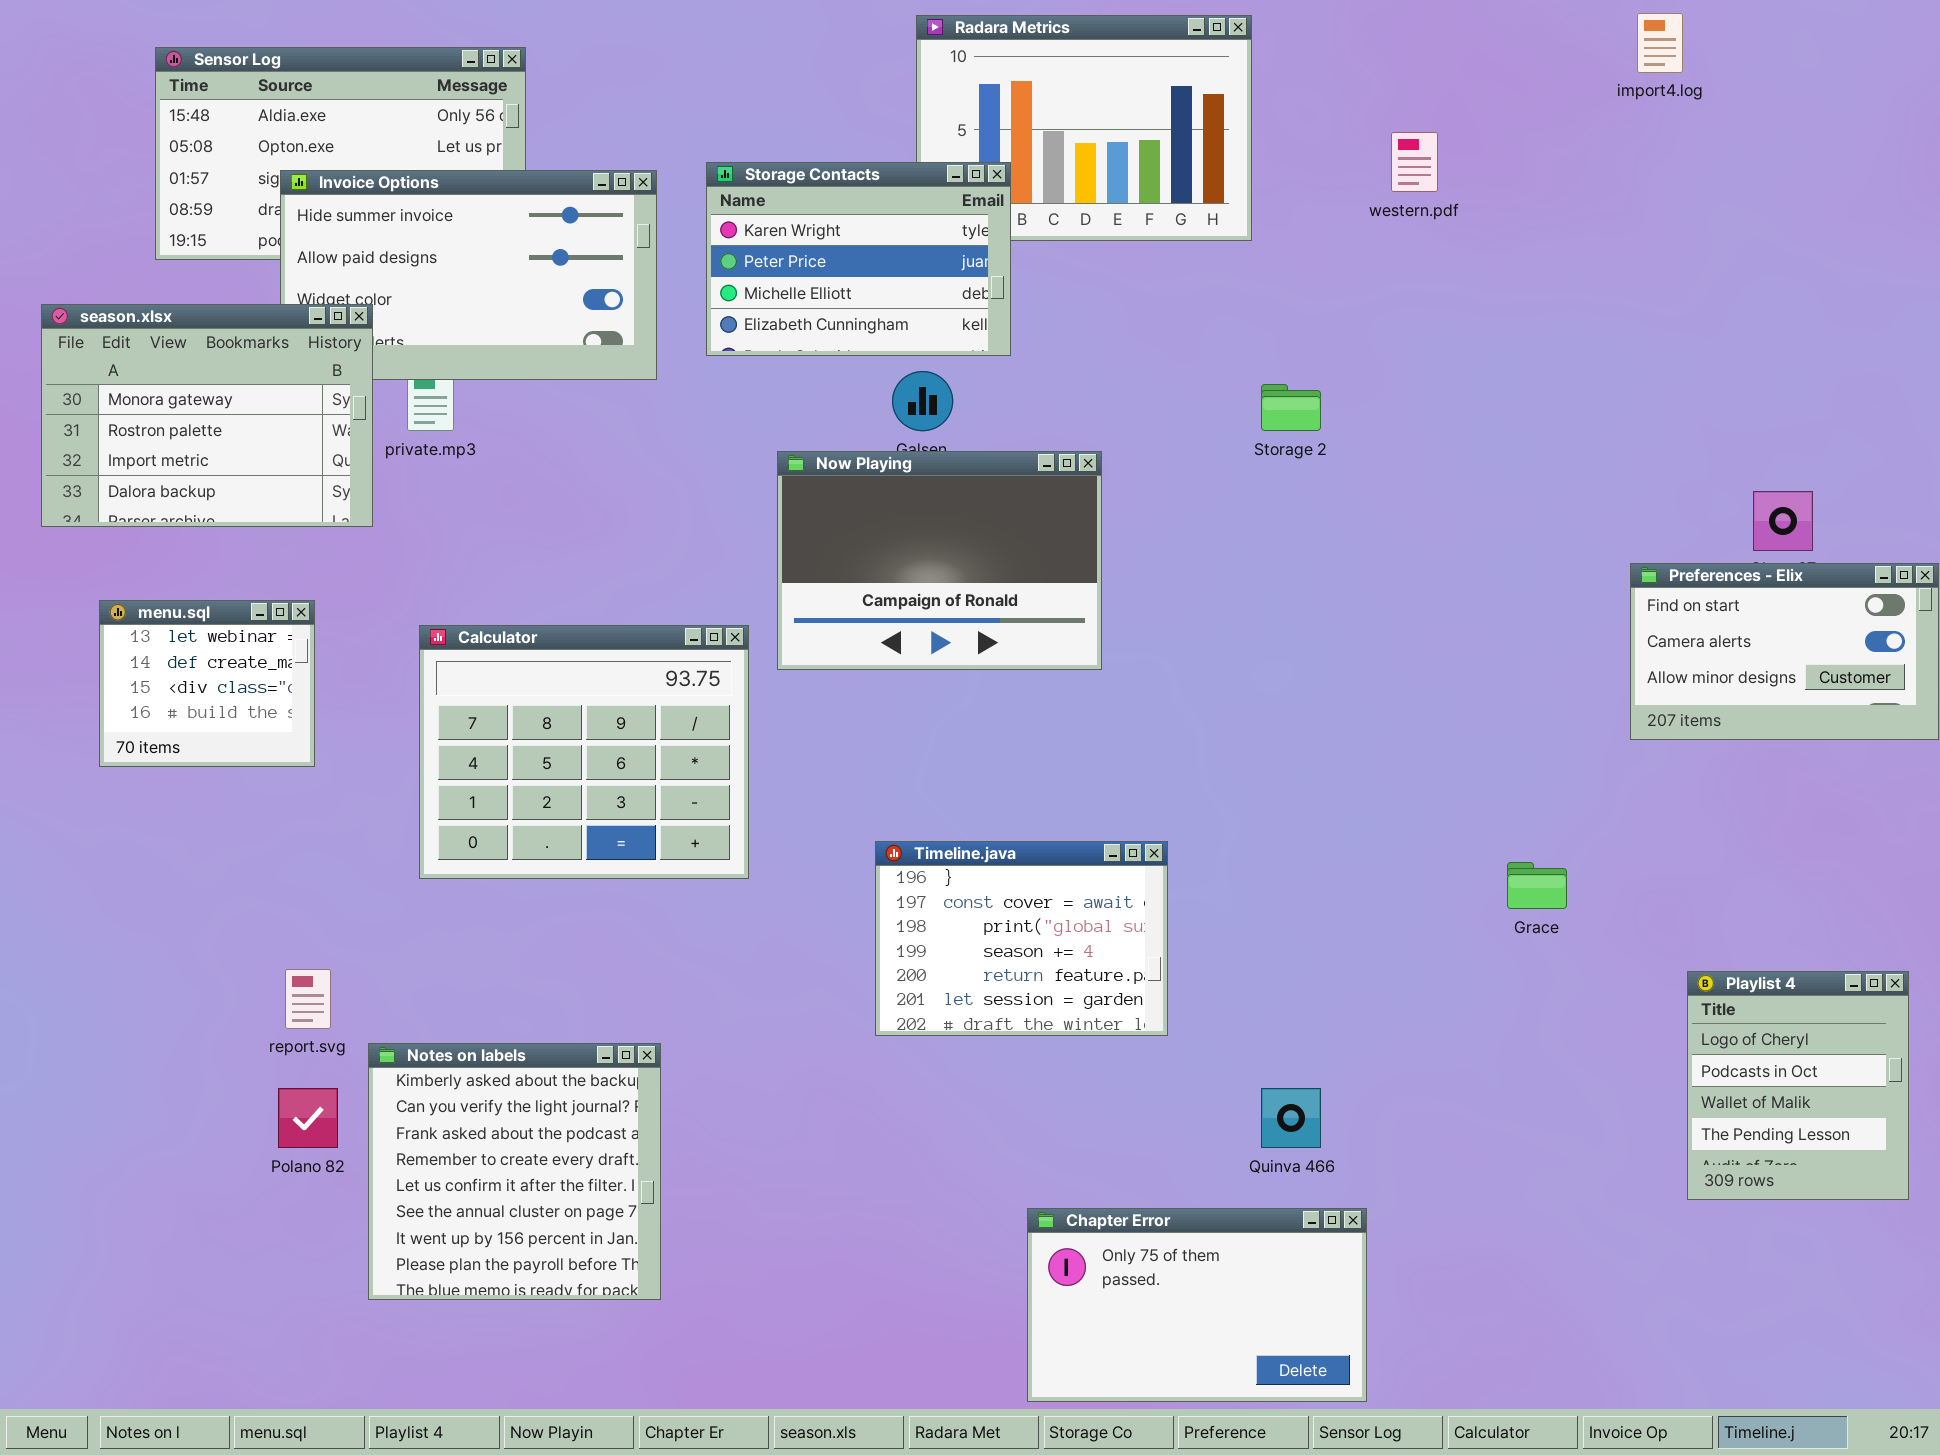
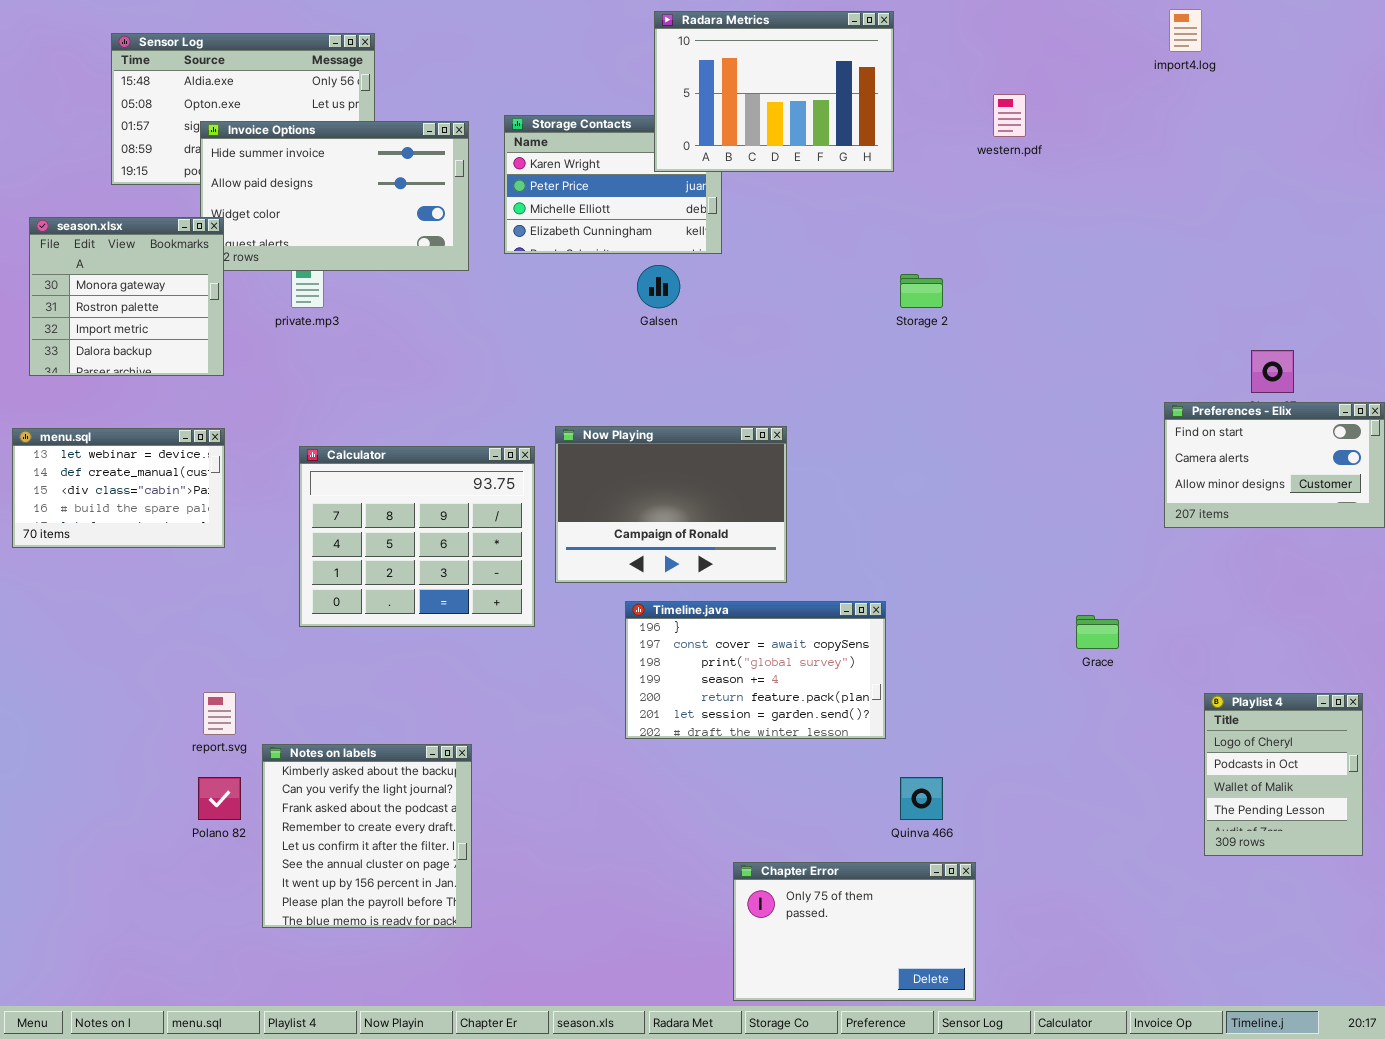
Radara Metrics: [916,15,1252,241] -> [654,11,894,172], raised
season.xlsx: [41,304,373,527] -> [29,217,224,376], resized
Now Playing: [777,451,1102,670] -> [555,426,787,583], moved
menu.sql: [99,600,315,767] -> [12,428,225,548], resized
Timeline.java: [875,841,1168,1036] -> [625,601,886,739], resized

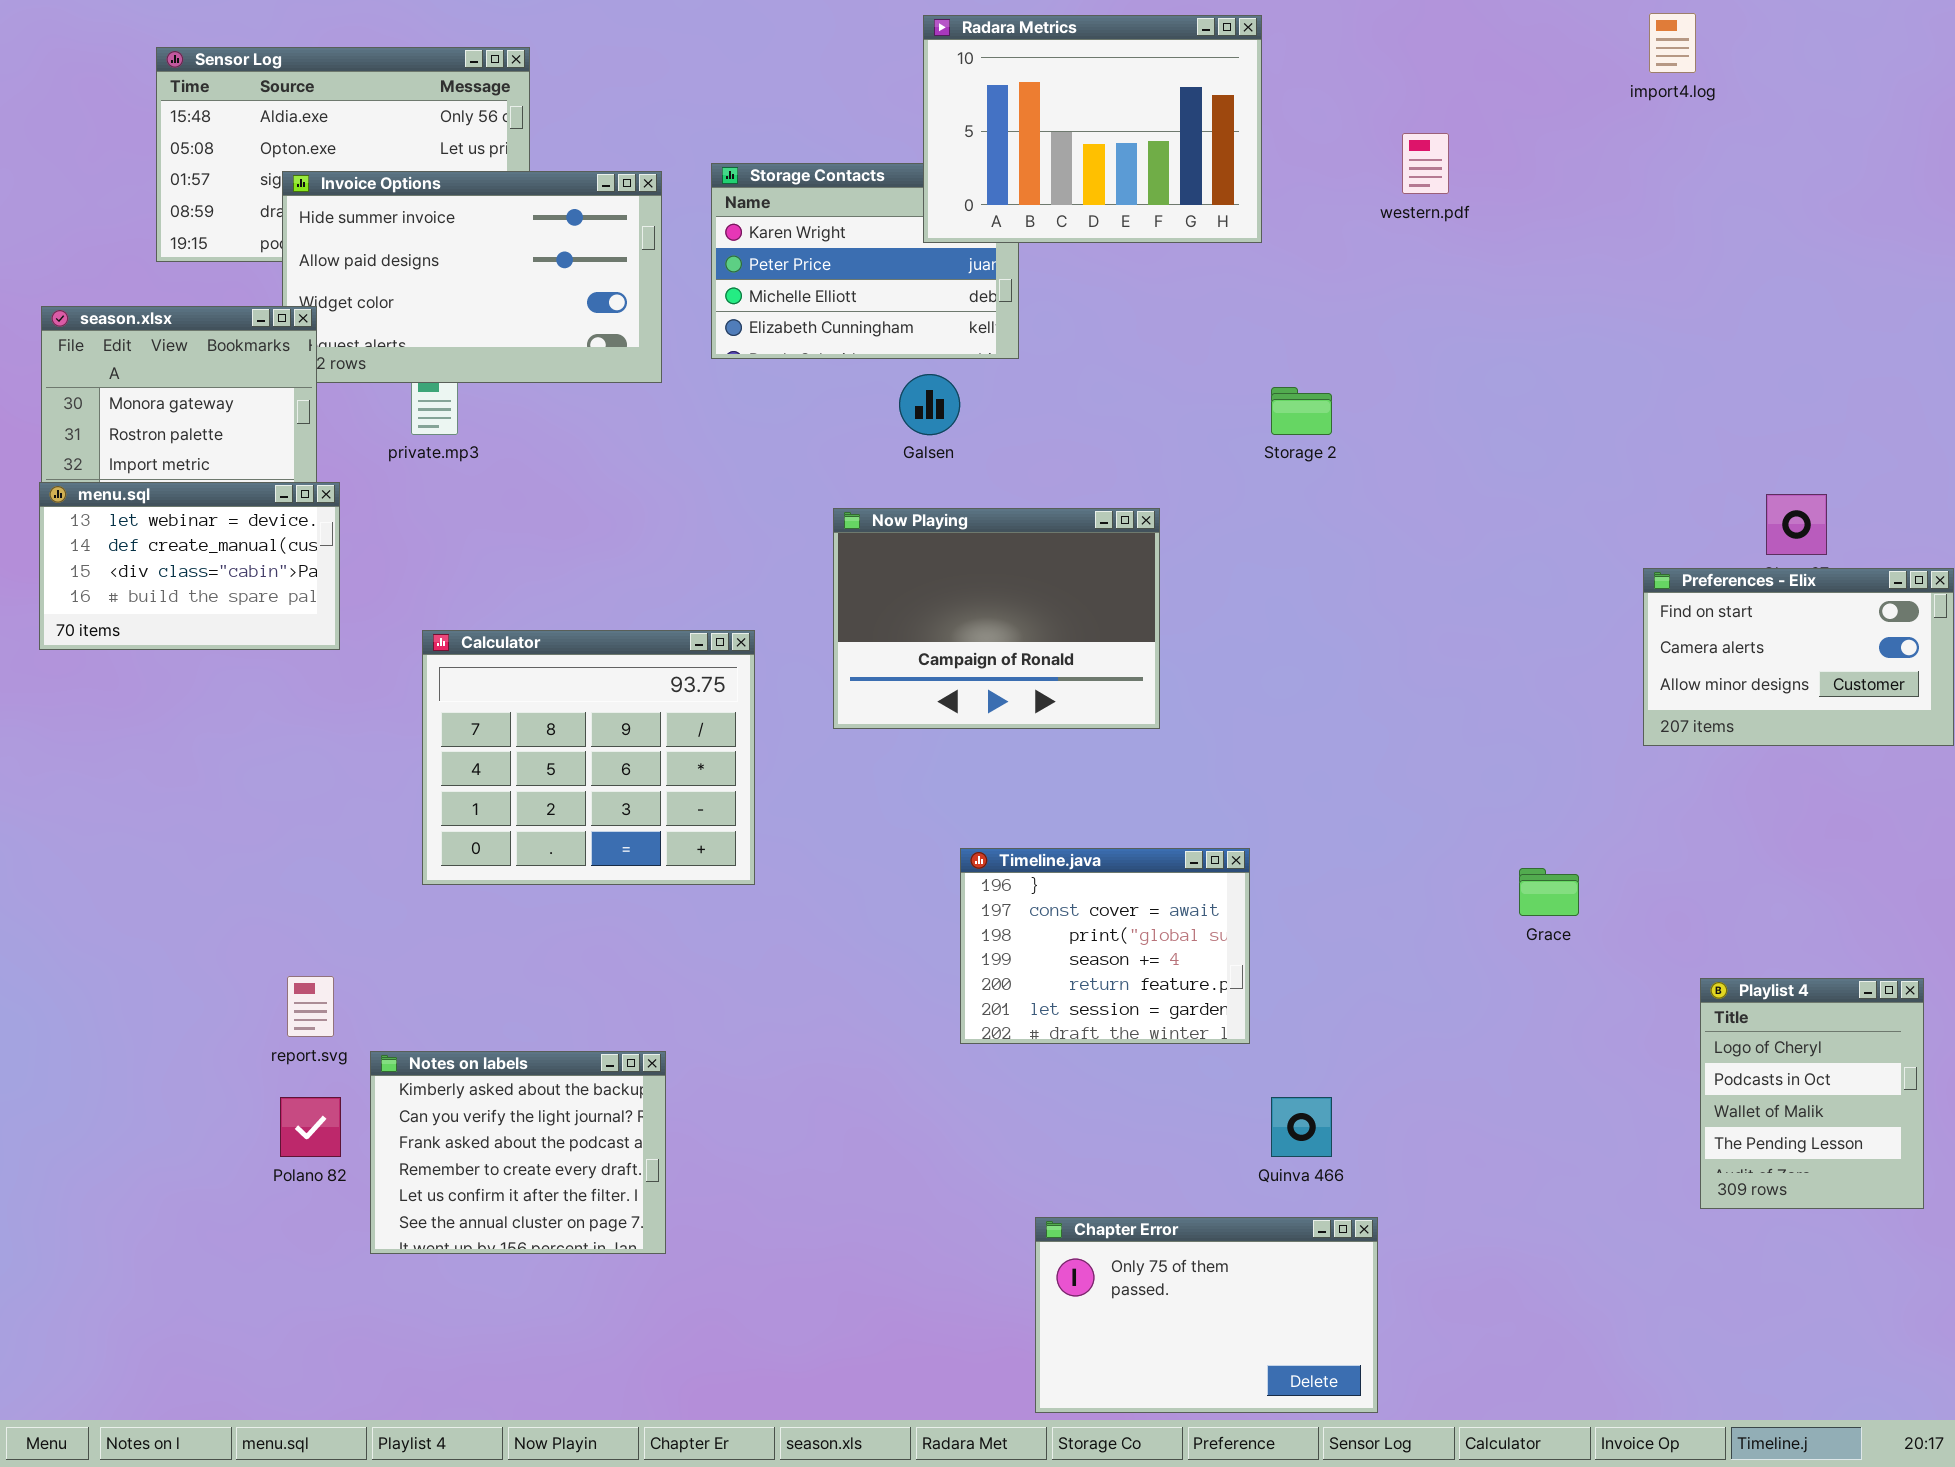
Now Playing: [555,426,787,583] -> [833,508,1160,729], moved
menu.sql: [12,428,225,548] -> [39,482,340,650], moved
Timeline.java: [625,601,886,739] -> [960,848,1250,1044], resized
Notes on labels: [262,744,472,928] -> [370,1051,666,1254], resized

